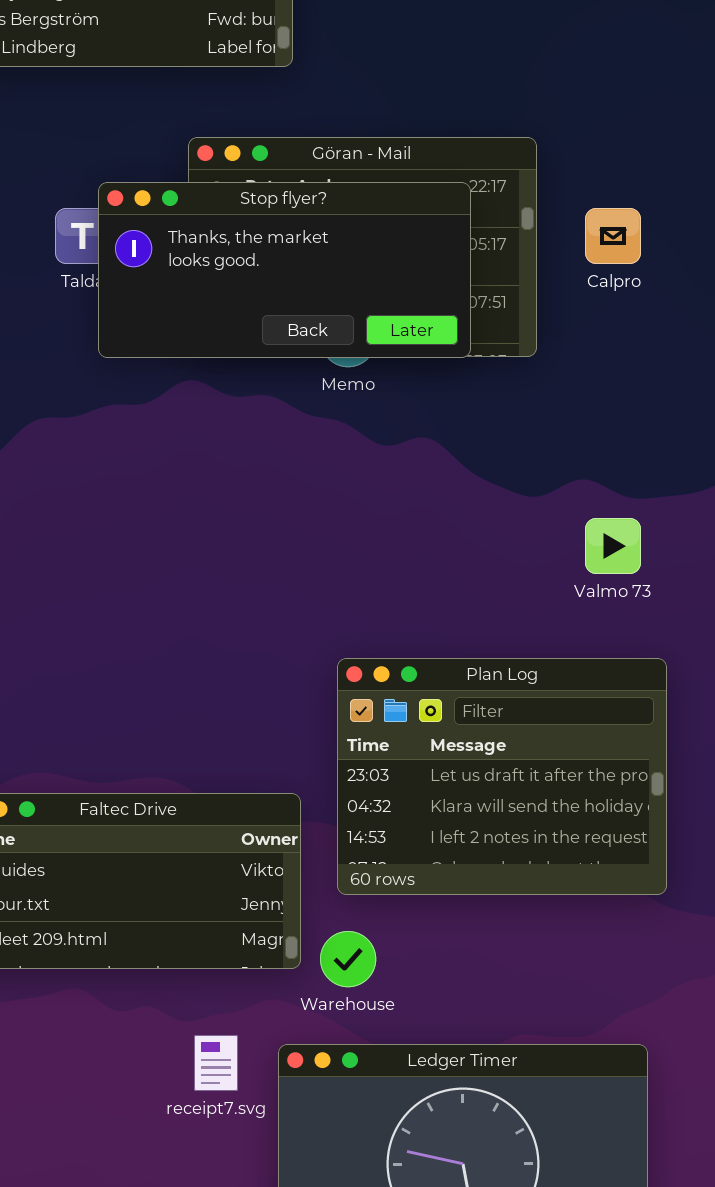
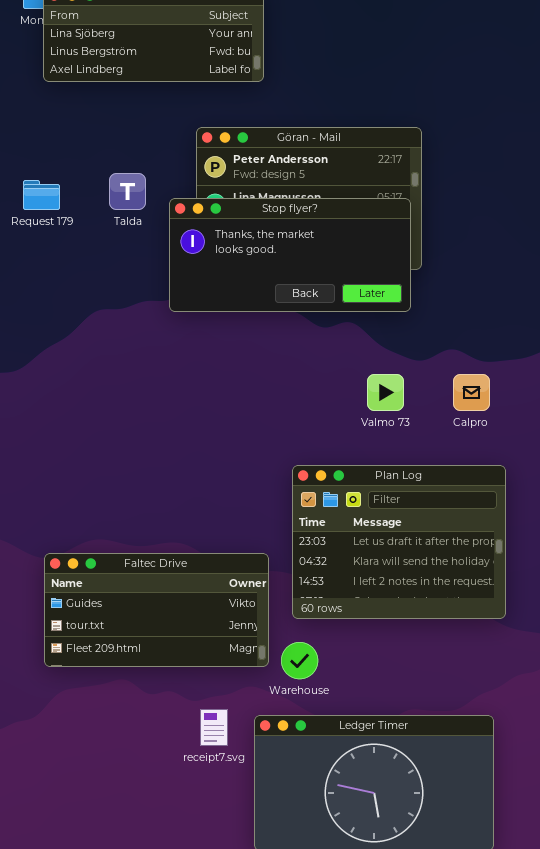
Stop flyer?: [98,182,471,358] -> [169,198,411,312], moved
Calpro: [585,208,641,264] -> [453,374,490,411], moved
Valmo 73: [585,518,641,574] -> [367,374,404,411], moved

